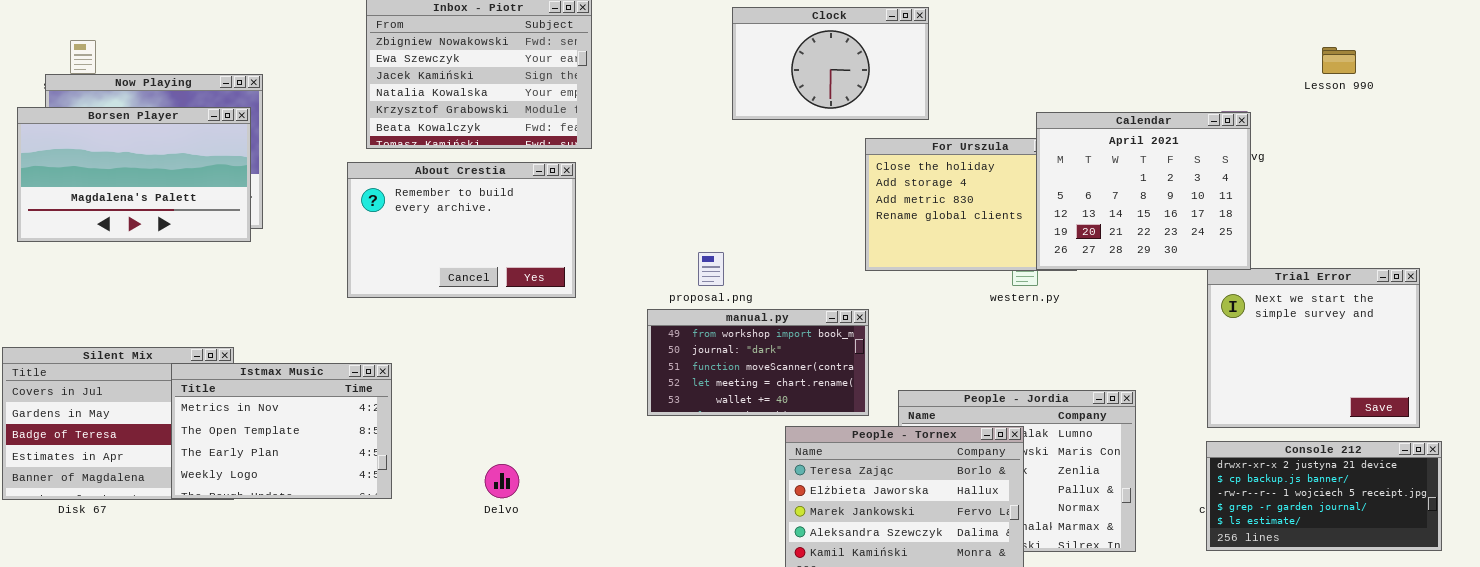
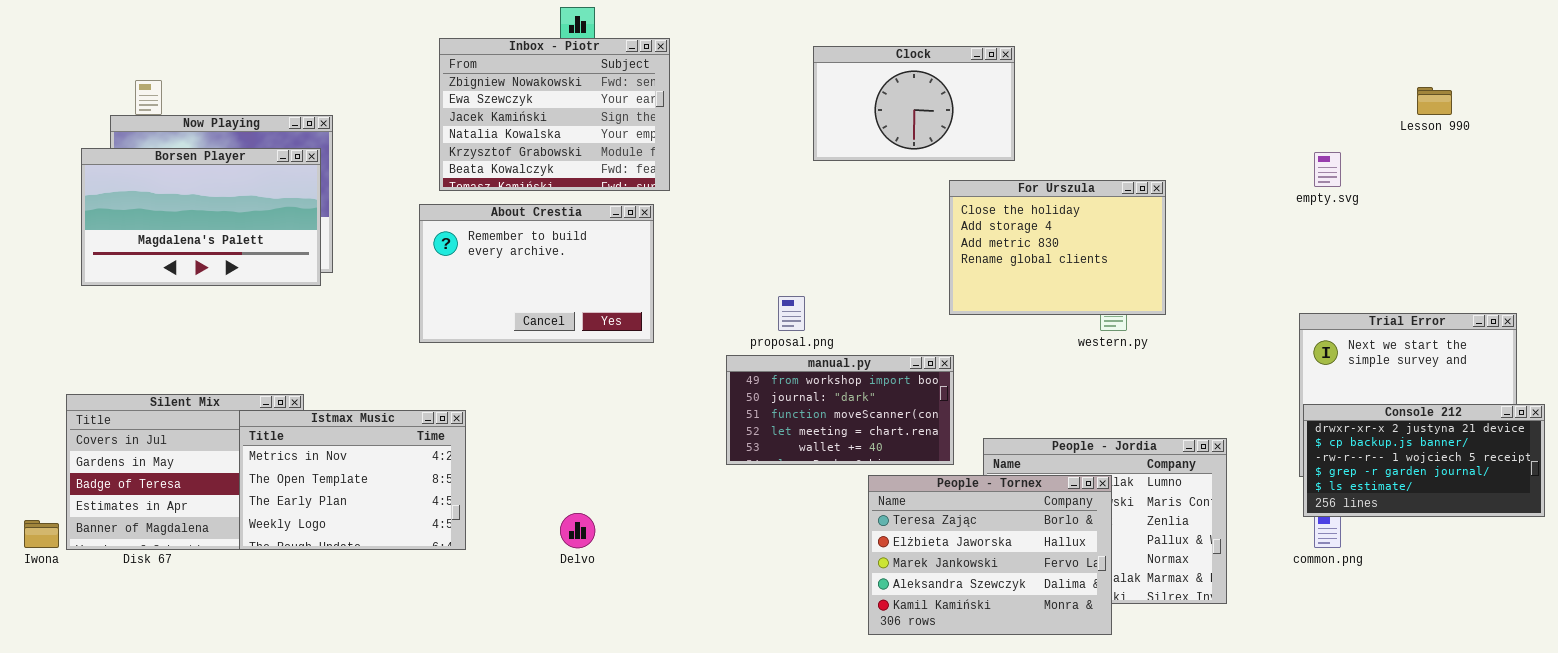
Calendar: [1036,112,1251,270] -> none, closed
Console 212: [1206,441,1442,551] -> [1303,404,1545,517], moved

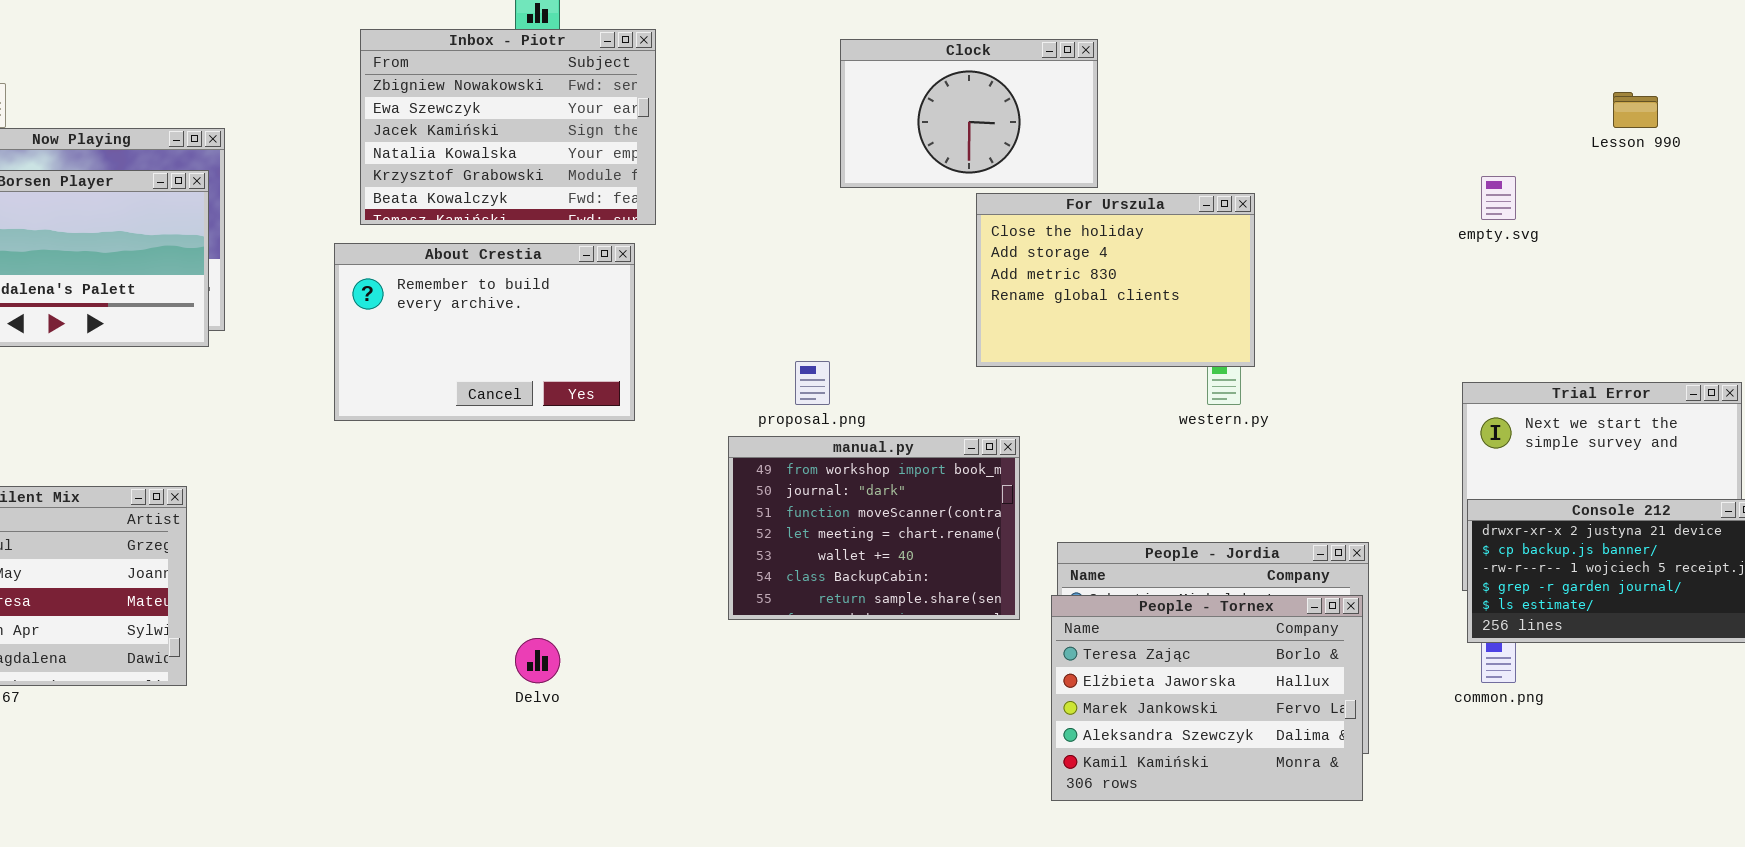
For Urszula: [949,180,1166,315] -> [976,193,1255,367], moved
manual.py: [726,355,954,465] -> [728,436,1020,620], resized
Istmax Music: [239,410,466,550] -> none, closed
People - Tornex: [868,475,1112,635] -> [1051,595,1363,801], moved

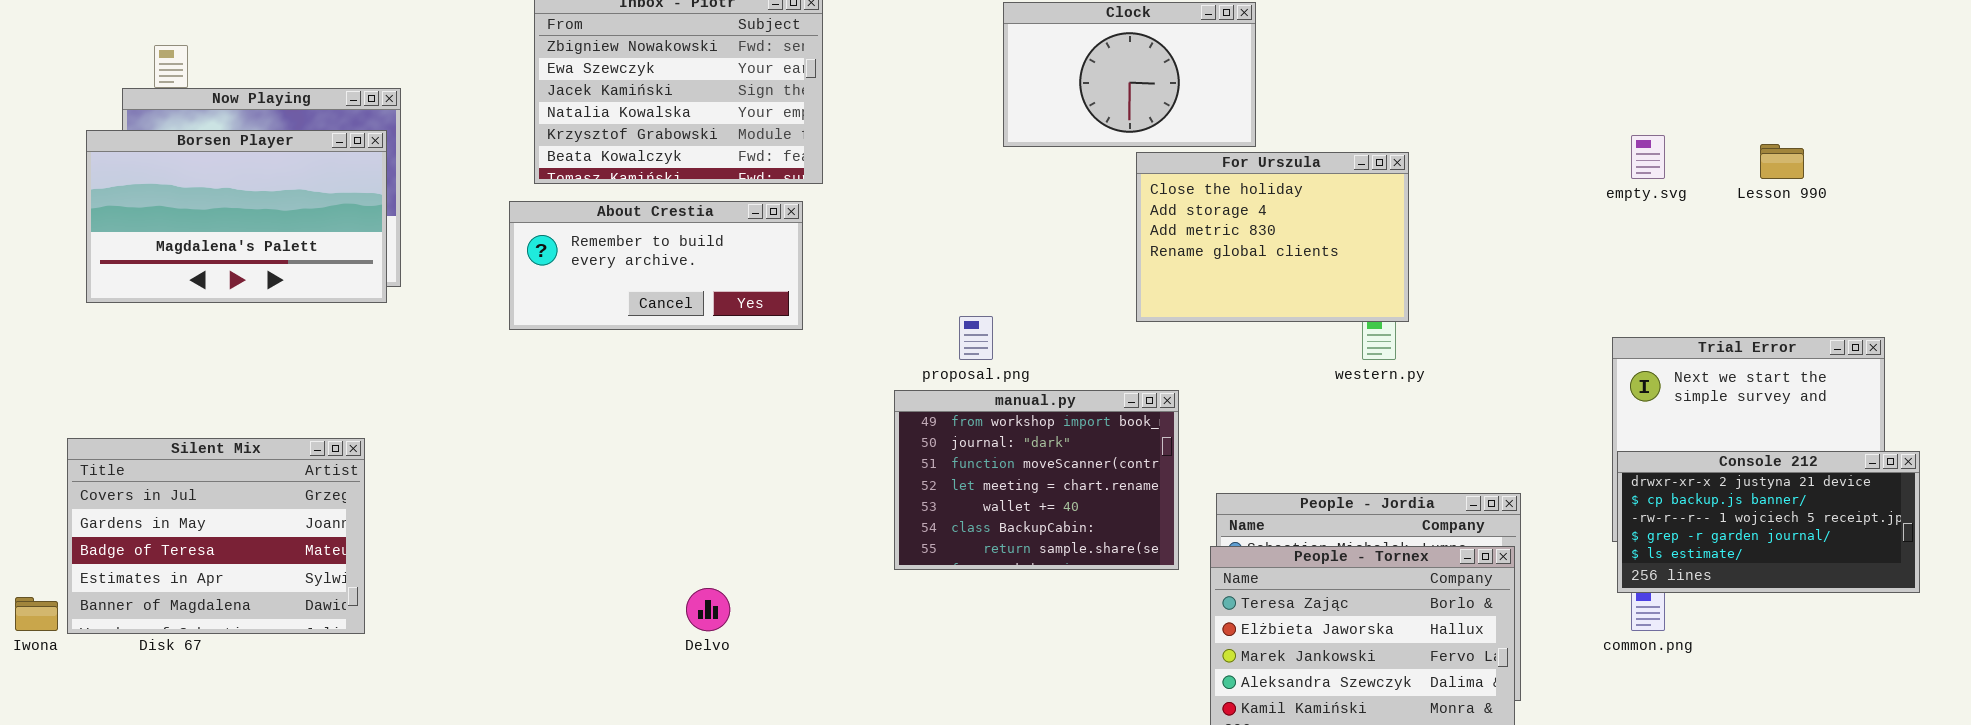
Lesson 990: [1613,92,1658,128] -> [1760,144,1804,179], moved
About Crestia: [334,243,635,421] -> [509,201,803,330], resized

